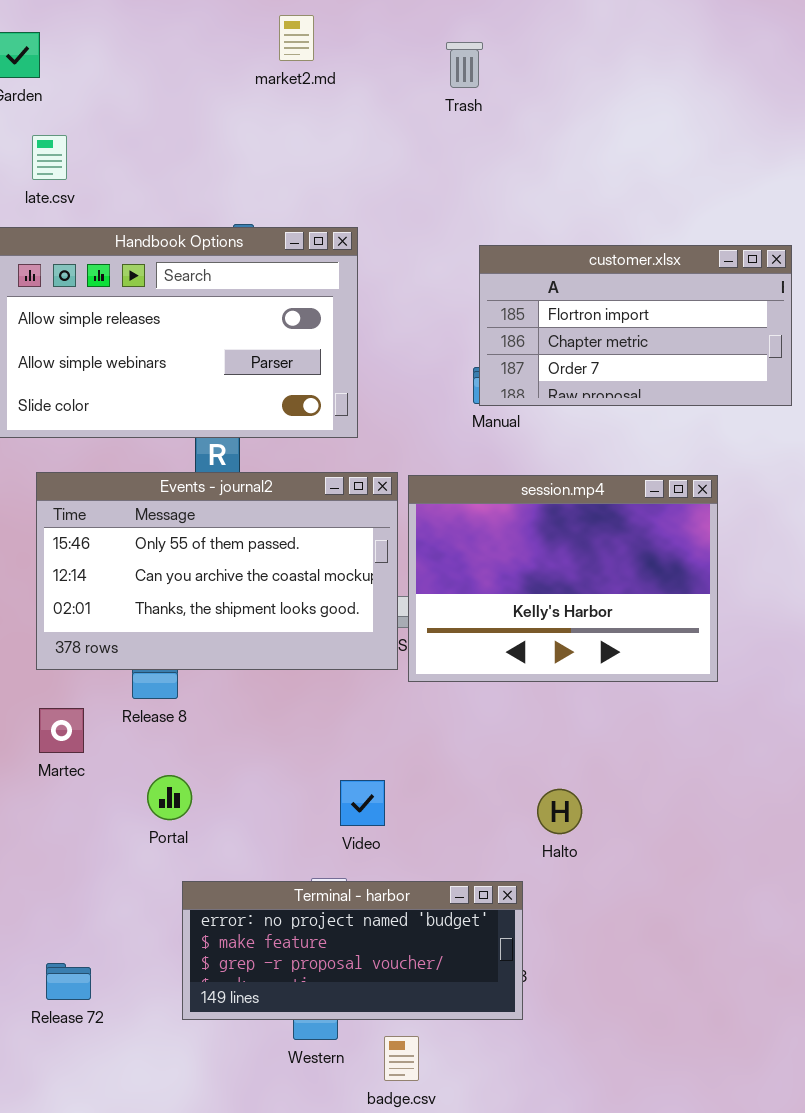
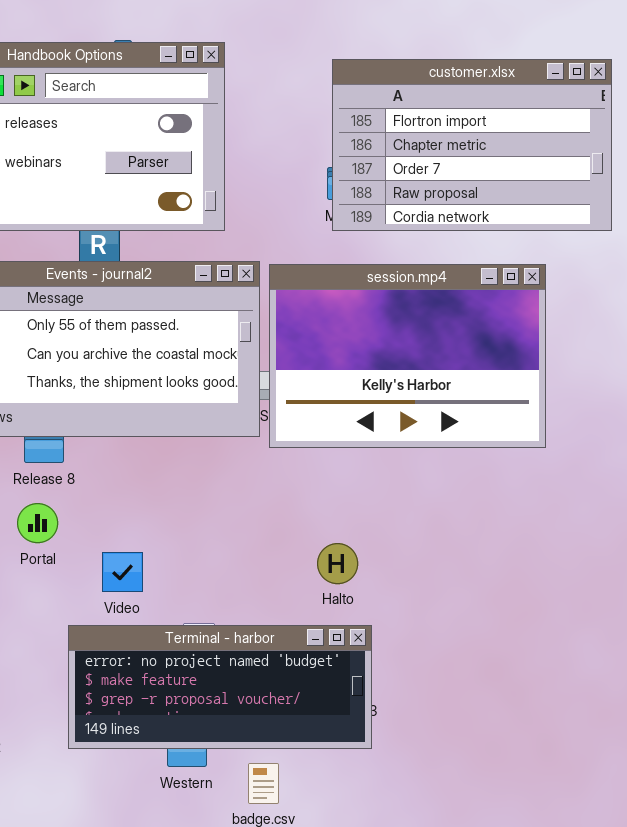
customer.xlsx: [479,245,792,406] -> [332,59,612,231], resized
Portal: [147,775,192,820] -> [17,503,58,543], moved
Video: [340,780,385,826] -> [102,552,143,592], moved
Halto: [537,789,582,834] -> [317,543,358,584], moved

